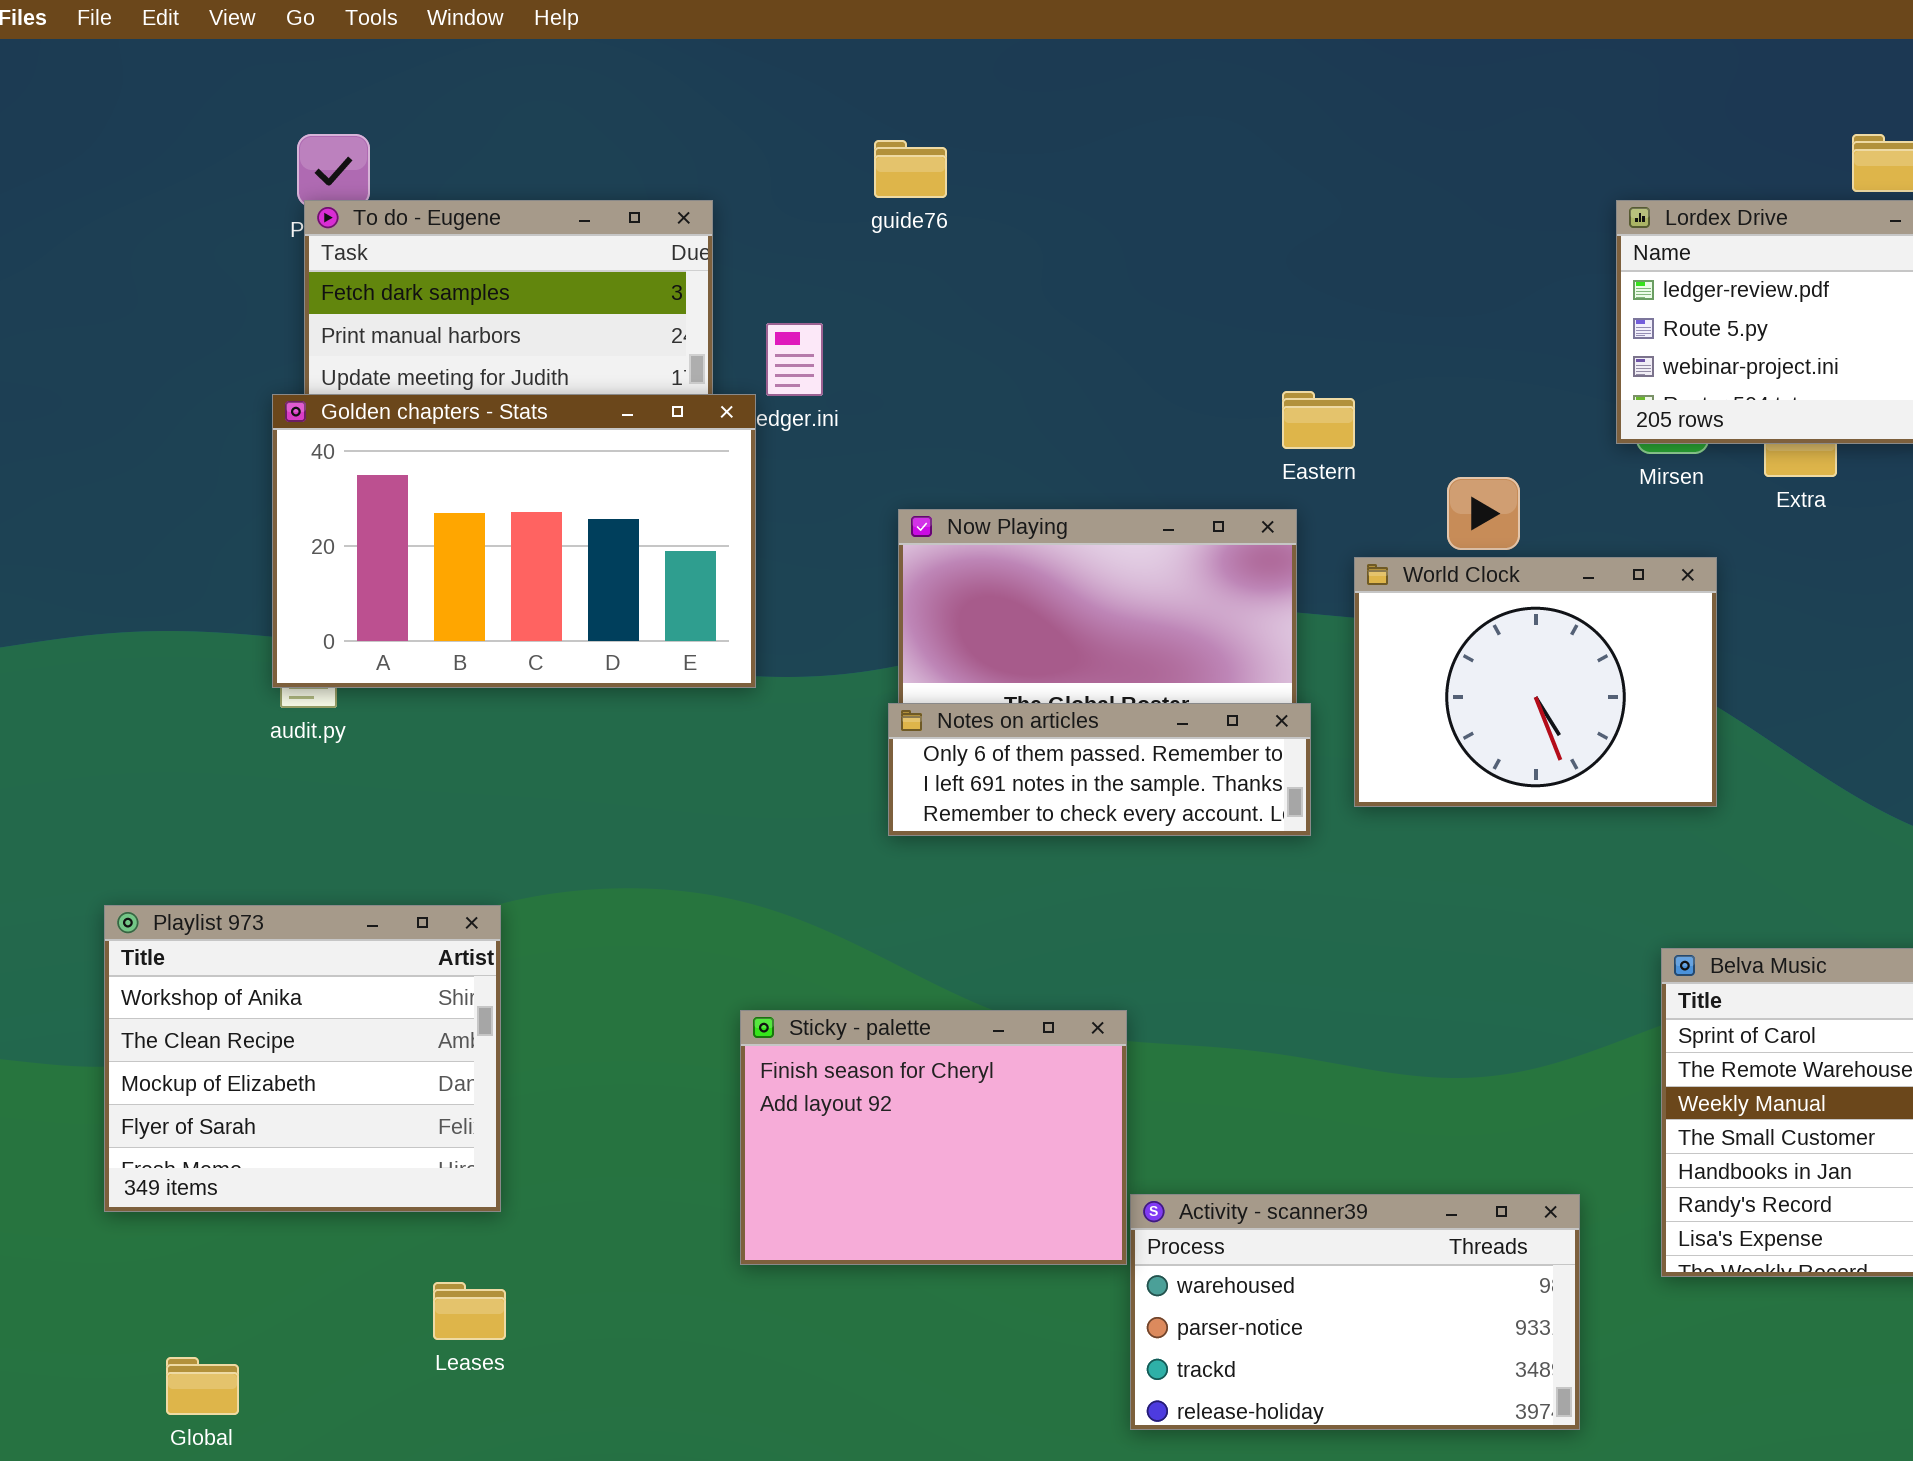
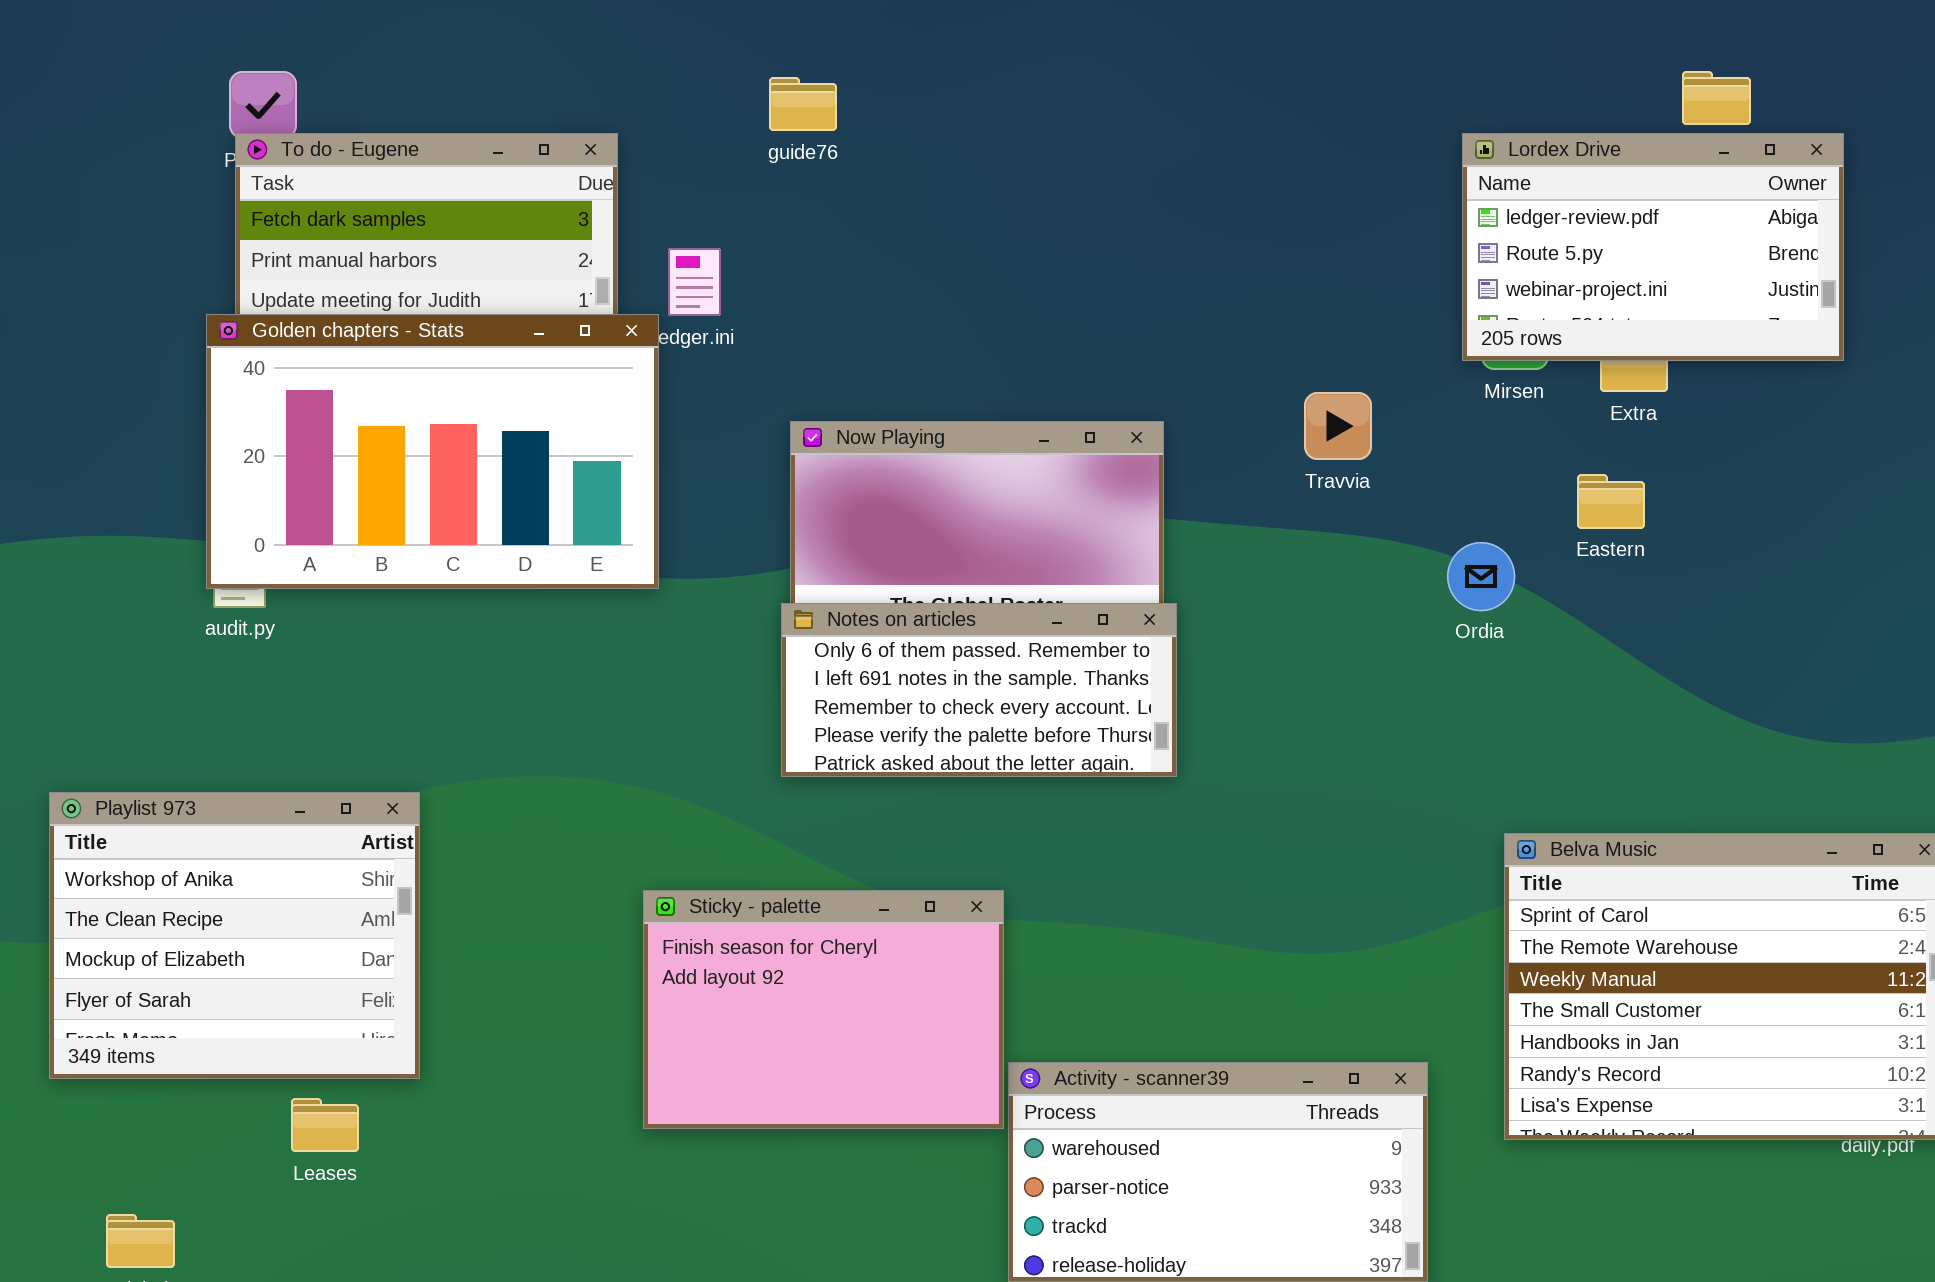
Eastern: [1282,391,1355,449] -> [1577,474,1645,529], moved
World Clock: [1354,557,1717,807] -> none, closed
Notes on articles: [888,703,1311,836] -> [781,603,1177,777], resized
Leases: [433,1282,506,1340] -> [291,1098,359,1152], moved

